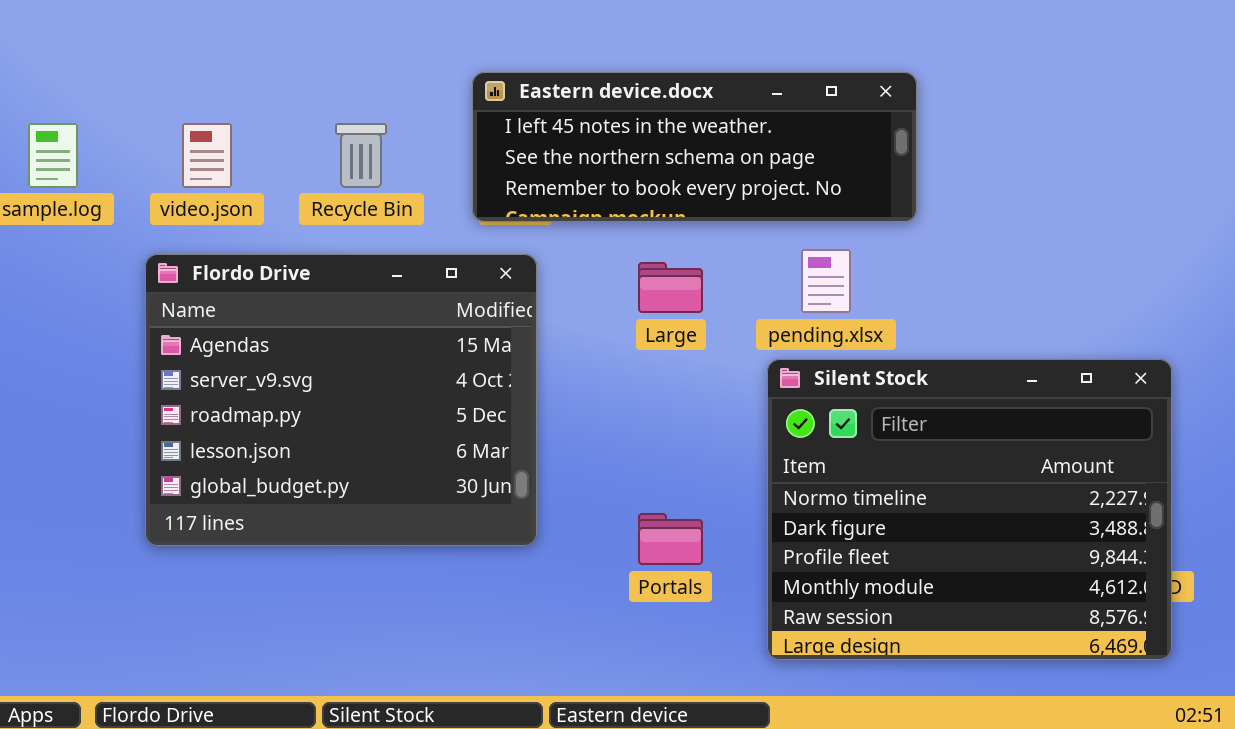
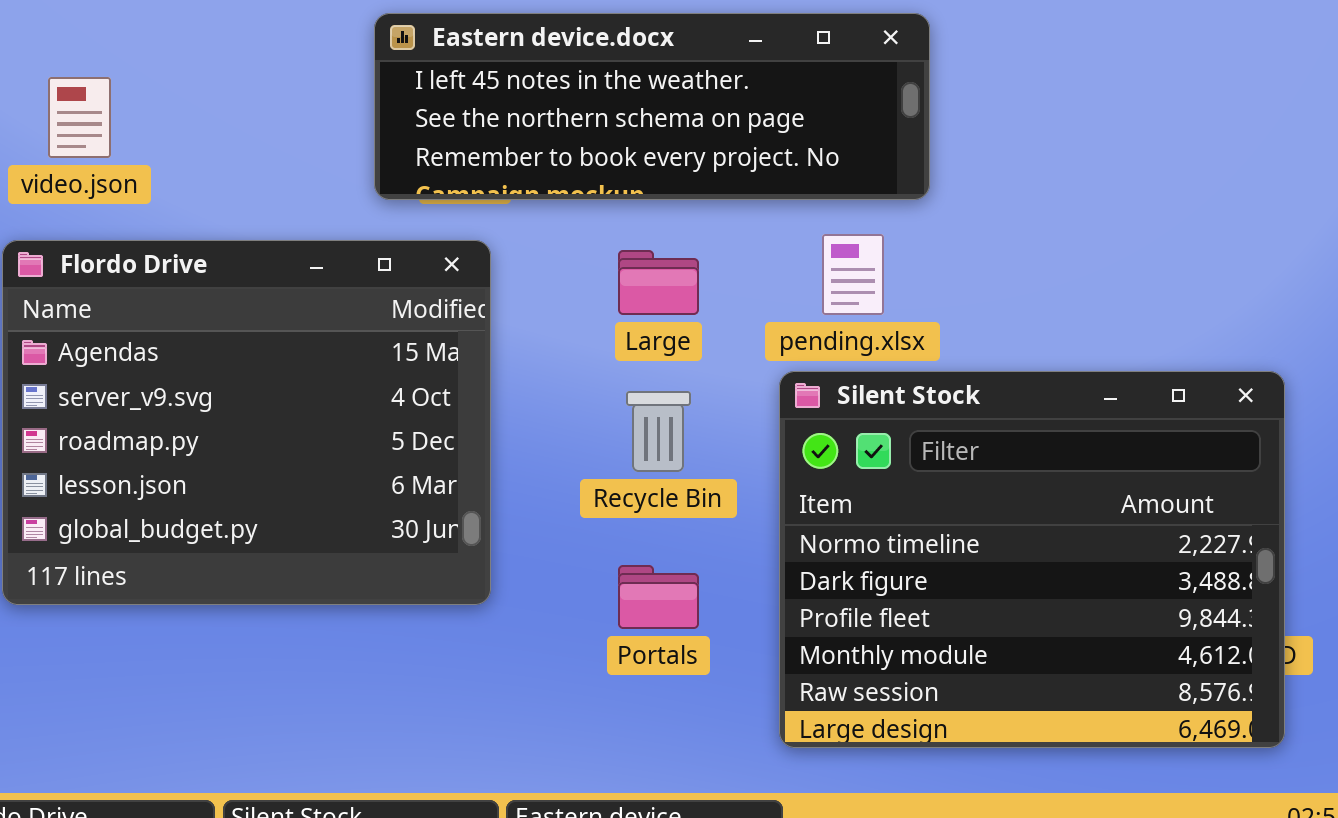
Eastern device.docx: [472,72,917,222] -> [374,13,930,200], moved
Recycle Bin: [335,123,387,188] -> [626,391,691,472], moved

